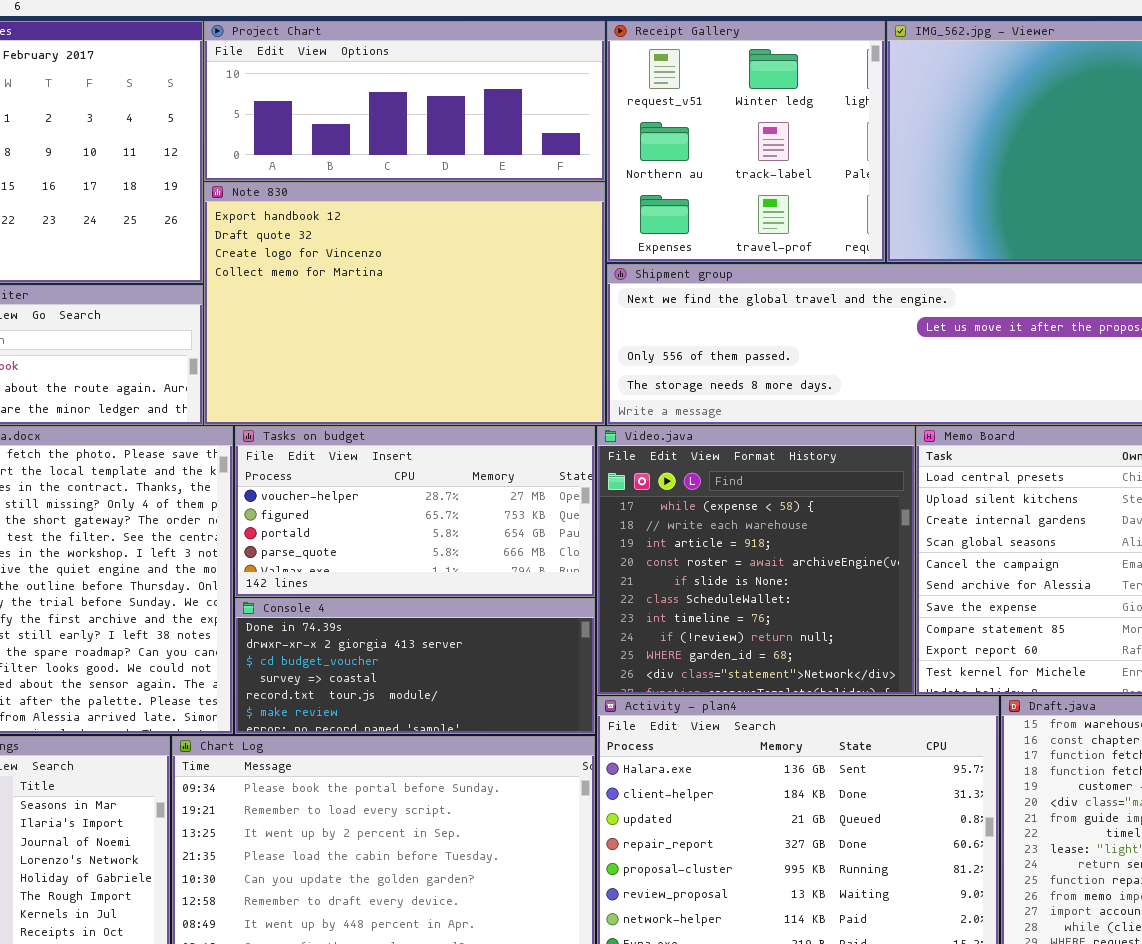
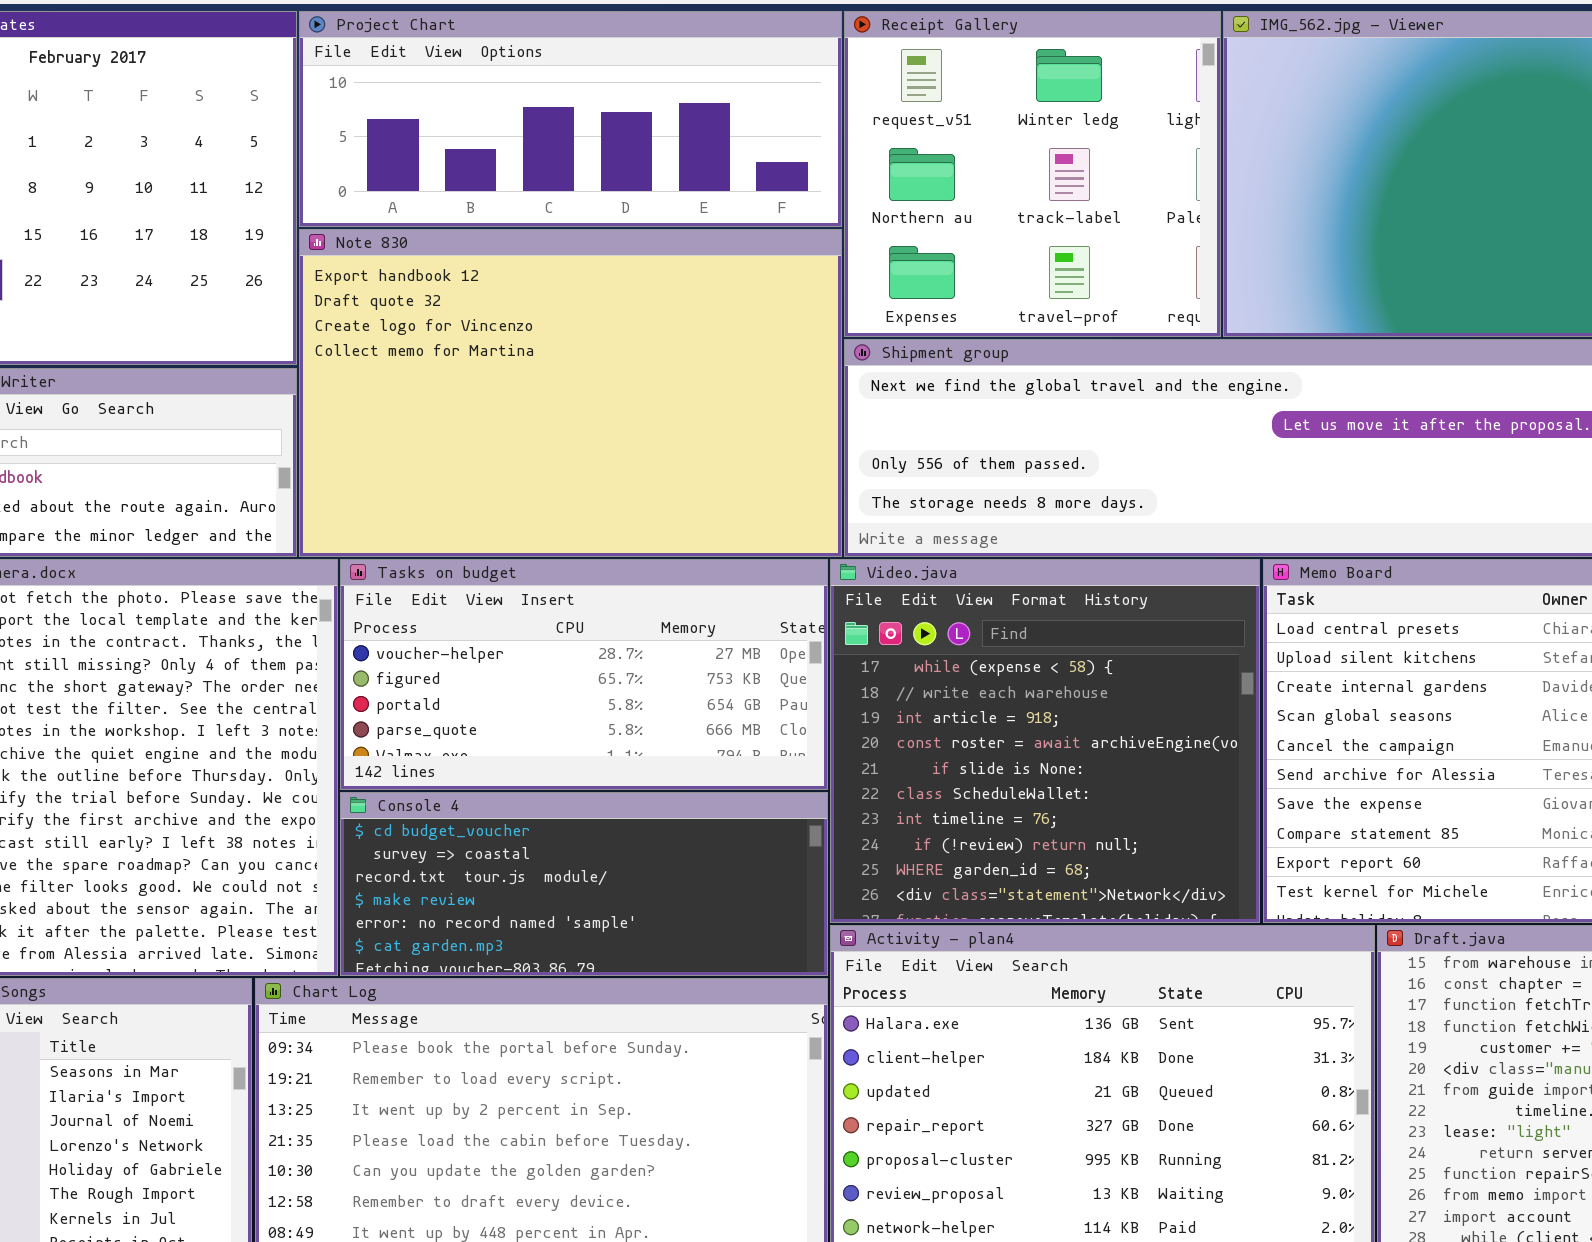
Console 4: [235,598,595,734] -> [340,792,828,976], scrolled down 2 rows

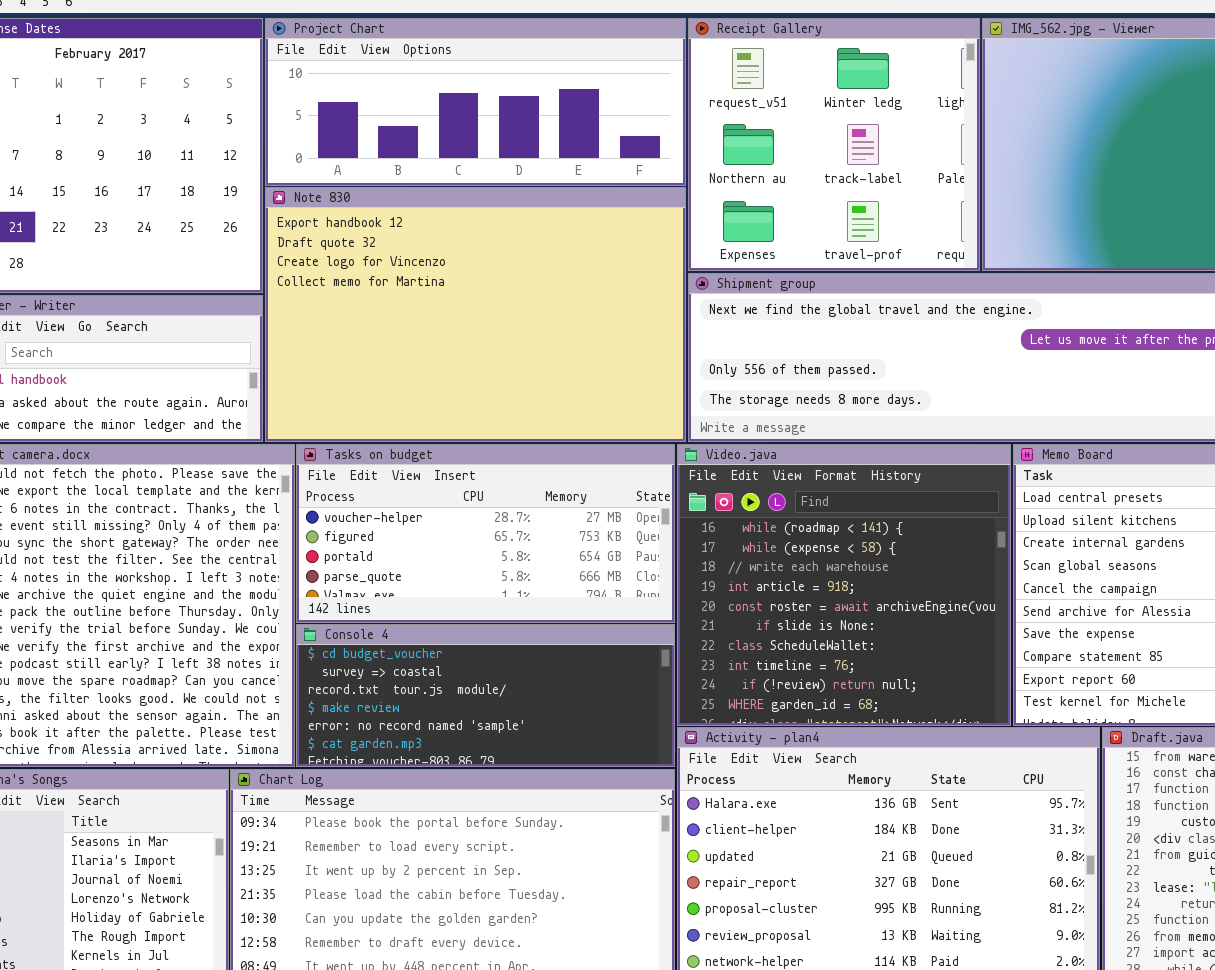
Video.java: [830,559,1260,923] -> [677,444,1011,726], scrolled up 1 row

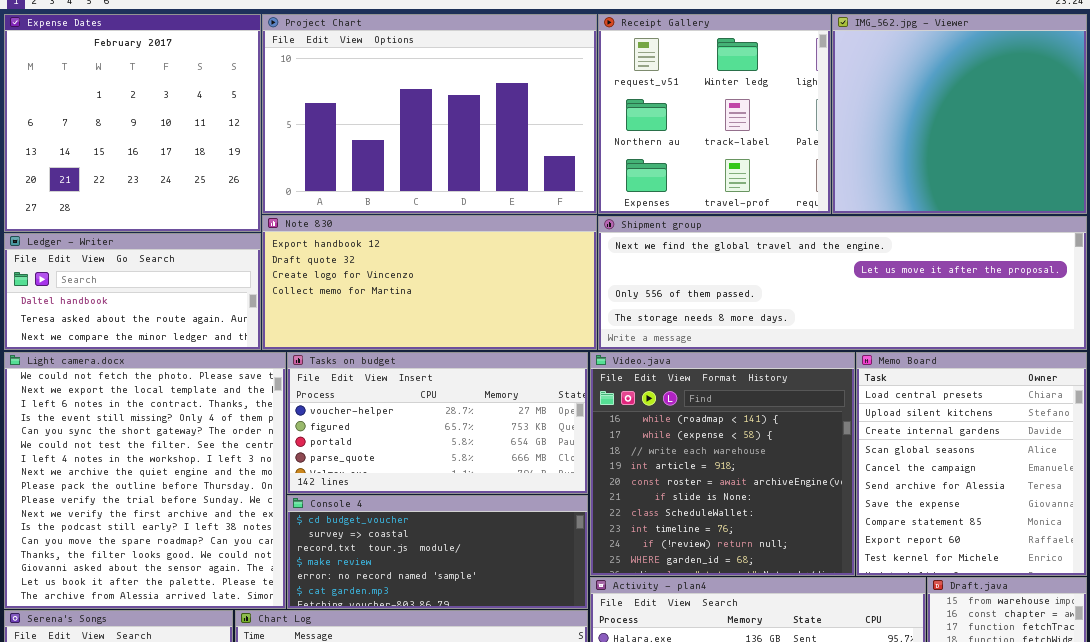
Project Chart: [265,18,686,186] -> [262,14,597,214], resized
Note 830: [265,187,686,442] -> [262,215,597,350], resized

